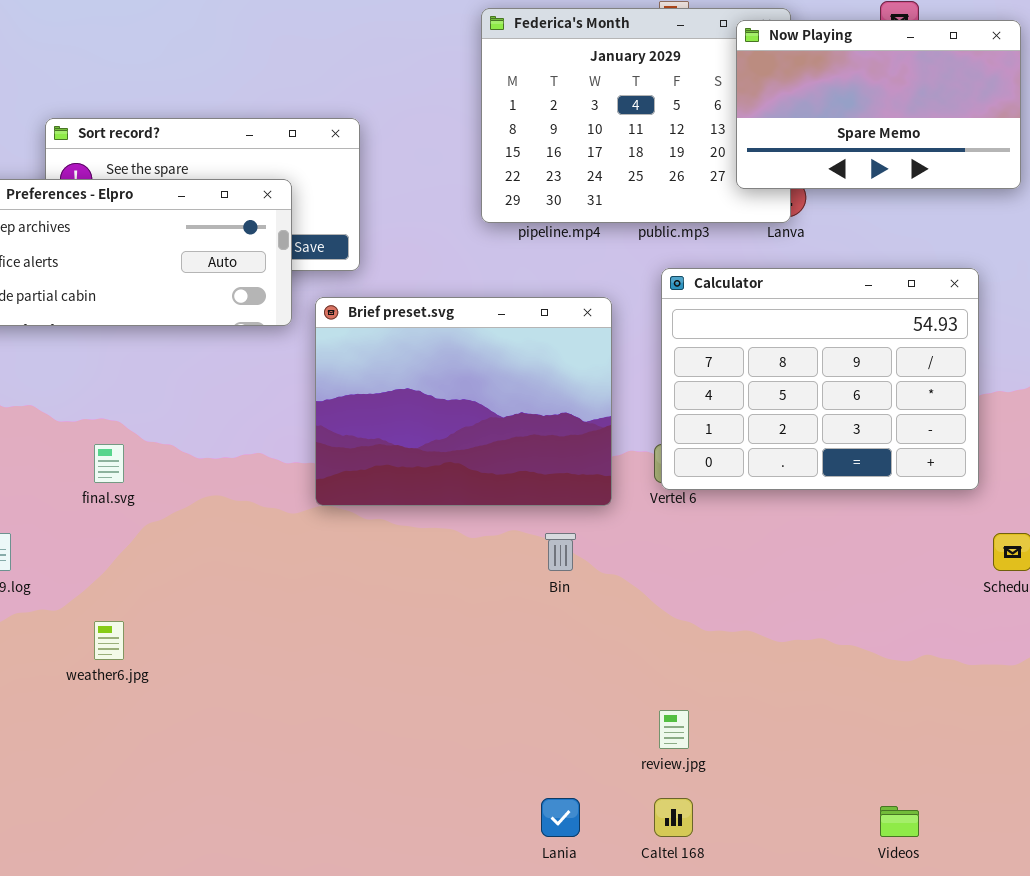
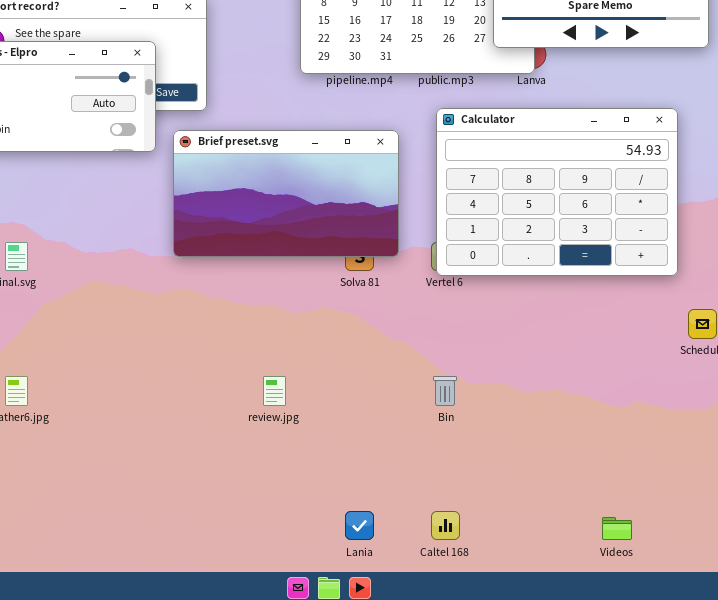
Brief preset.svg: [315,297,612,506] -> [173,130,399,257], resized
Bin: [545,533,576,571] -> [433,376,457,406], moved
review.jpg: [659,710,689,749] -> [263,376,286,406], moved

